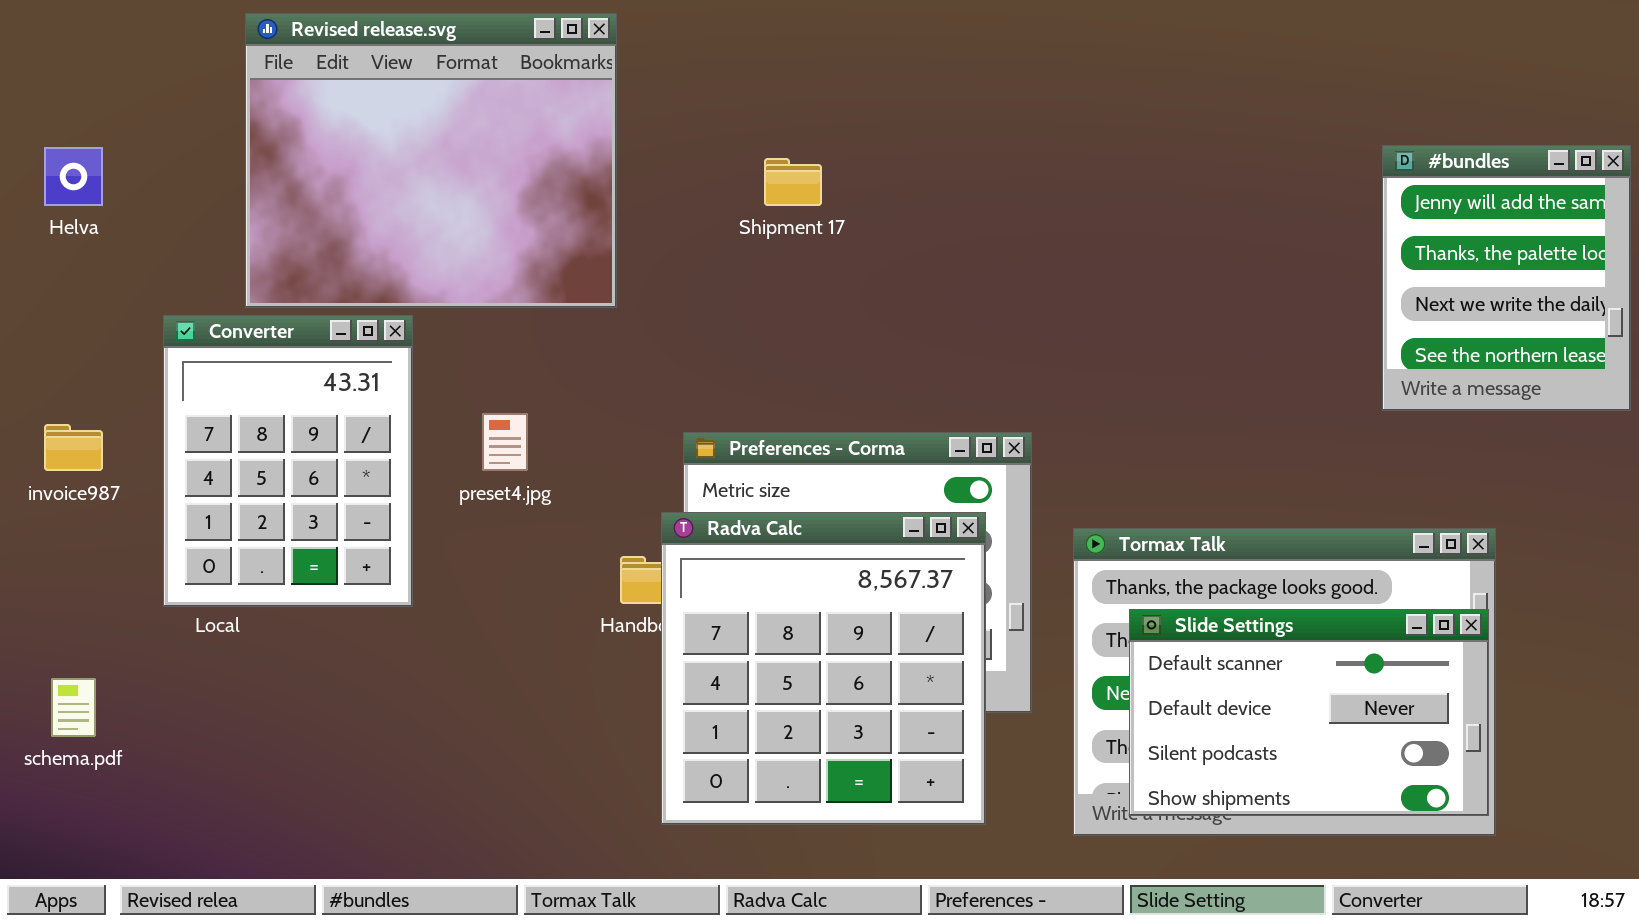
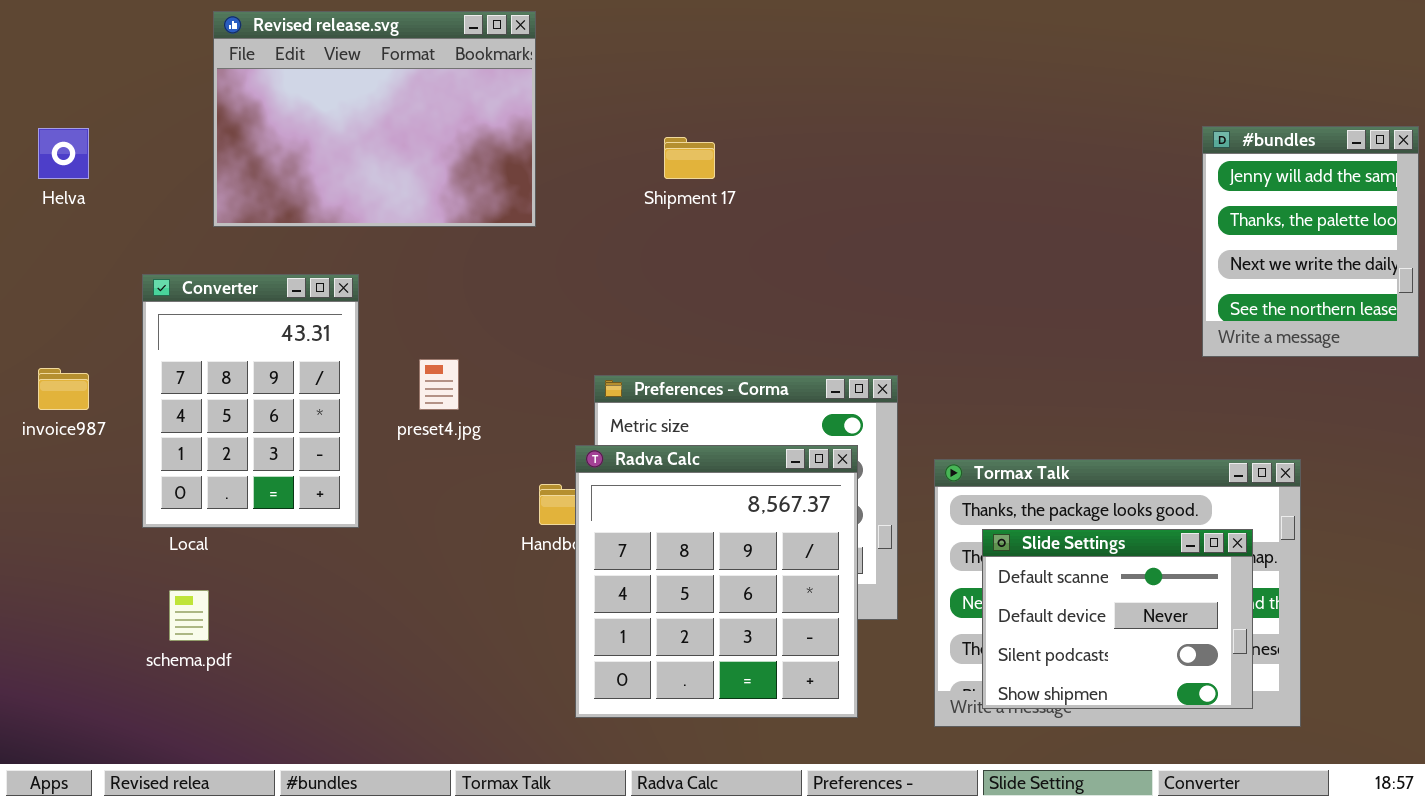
Revised release.svg: [245,13,617,308] -> [213,11,536,227], resized
Slide Settings: [1129,609,1489,816] -> [982,529,1253,709], resized
schema.pdf: [51,678,96,737] -> [169,590,209,641], moved

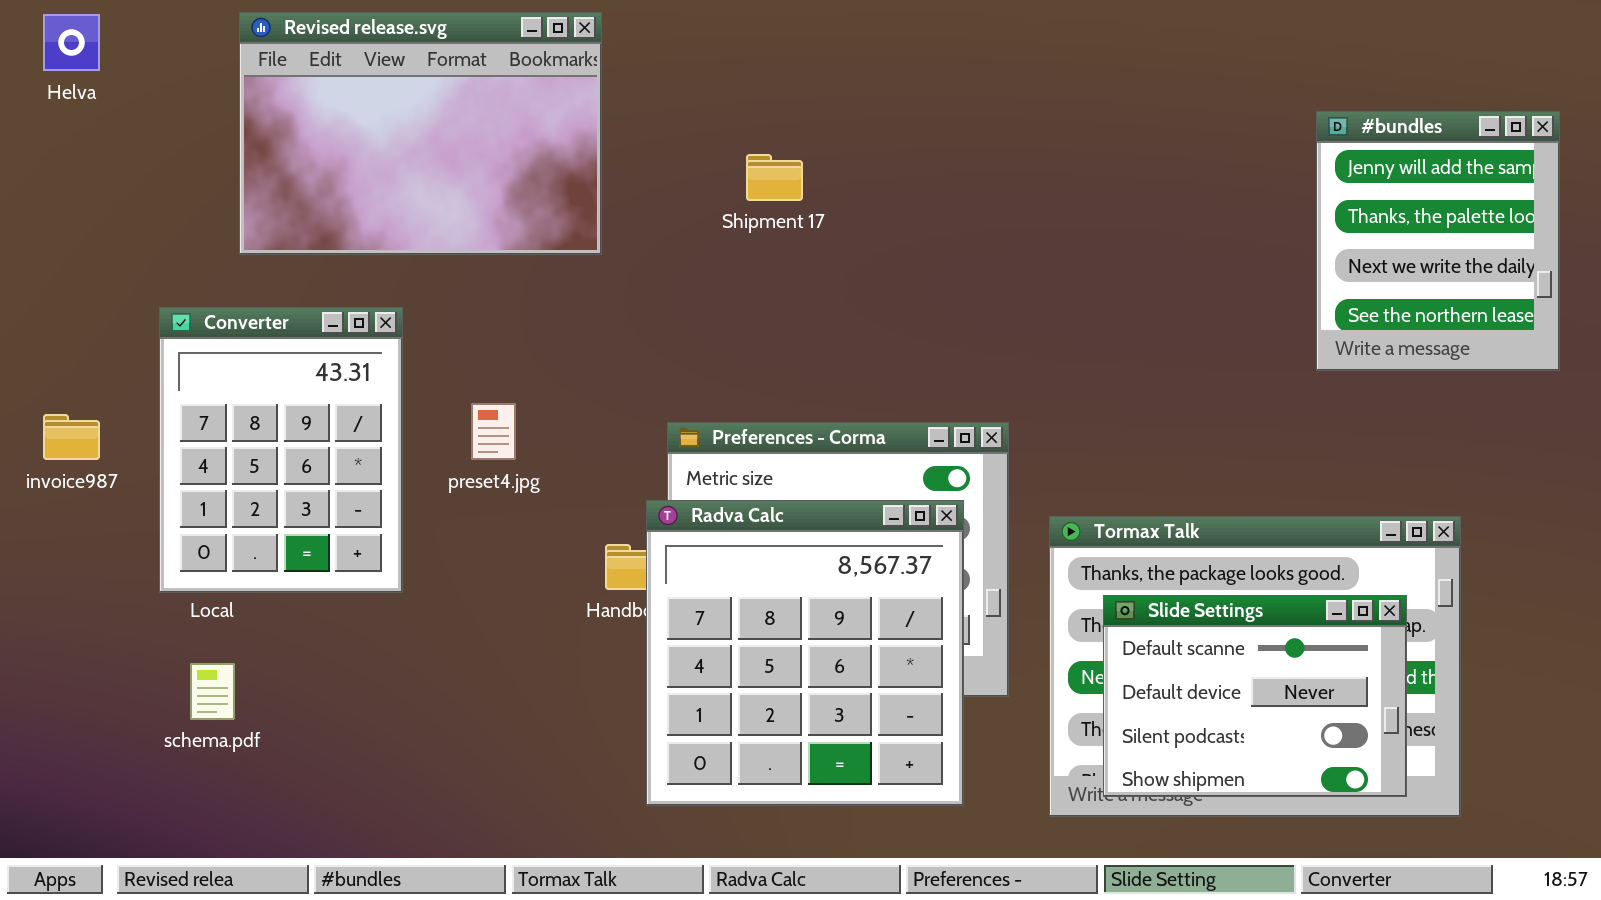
#bundles: [1202,126,1419,357] -> [1316,111,1560,371], moved
Helva: [38,128,89,179] -> [43,14,100,71], moved

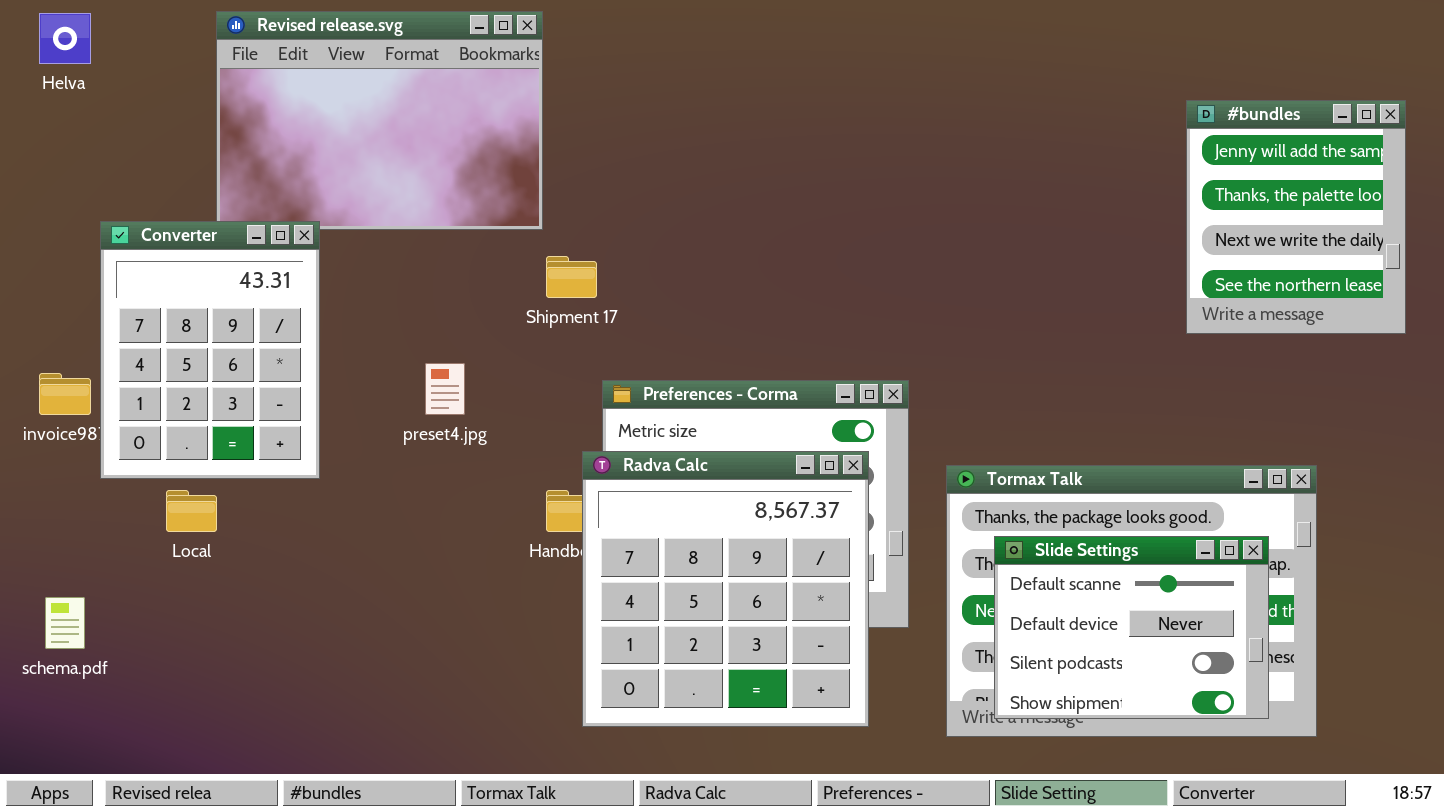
Shipment 17: [746,154,803,201] -> [546,256,597,298], moved
Converter: [159,307,403,593] -> [100,221,320,479], moved
schema.pdf: [190,663,235,720] -> [45,597,85,649], moved

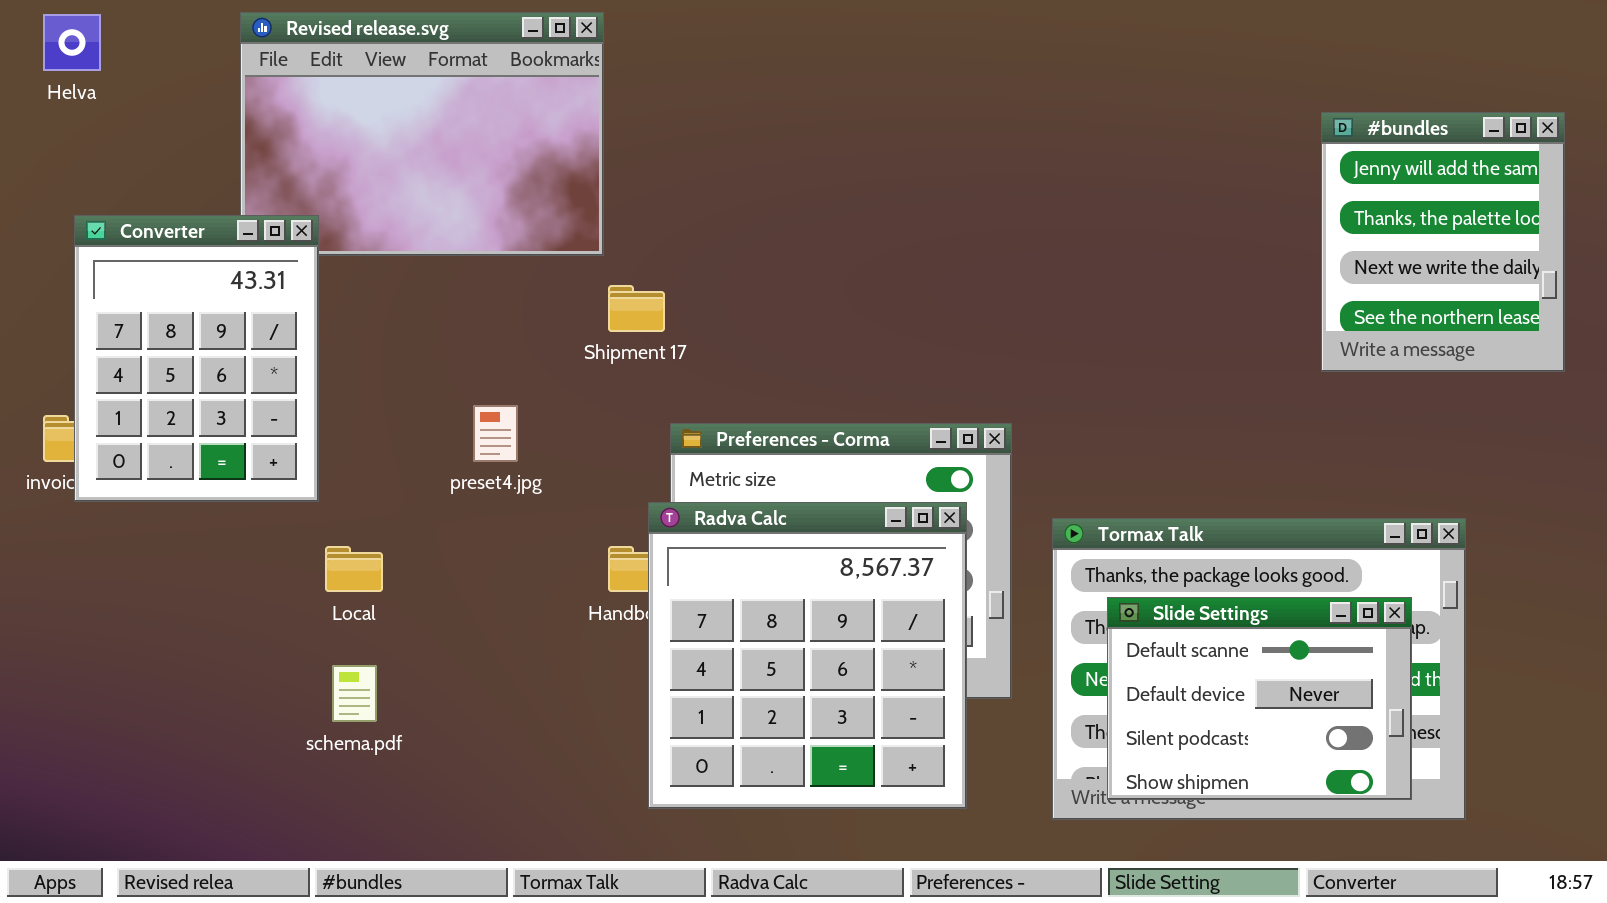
Converter: [100,221,320,479] -> [74,215,319,502], moved
Local: [166,490,217,532] -> [325,546,383,592], moved
schema.pdf: [45,597,85,649] -> [332,665,377,722], moved

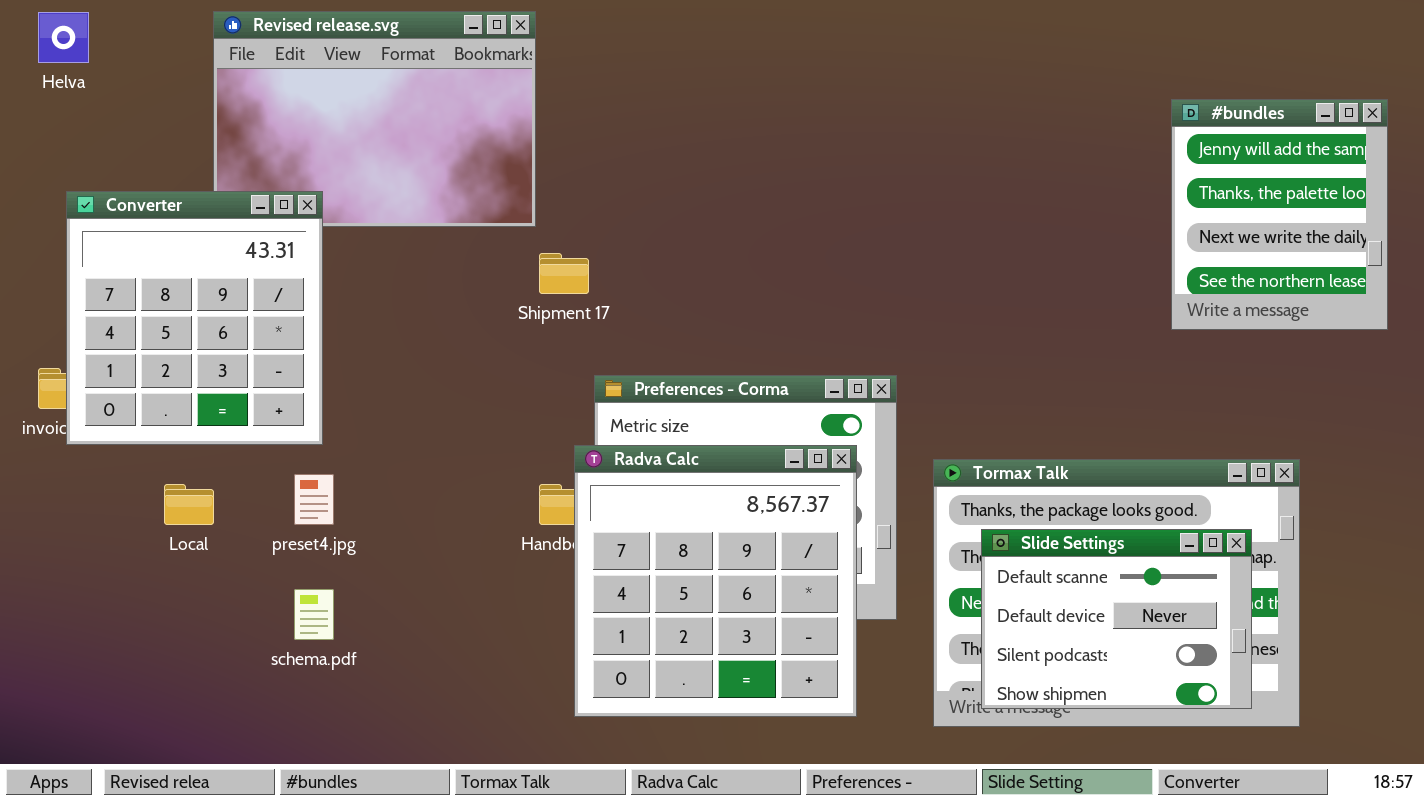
Converter: [74,215,319,502] -> [66,191,323,445], resized
preset4.jpg: [473,405,518,462] -> [294,474,334,525], moved
Local: [325,546,383,592] -> [164,484,214,525], moved

